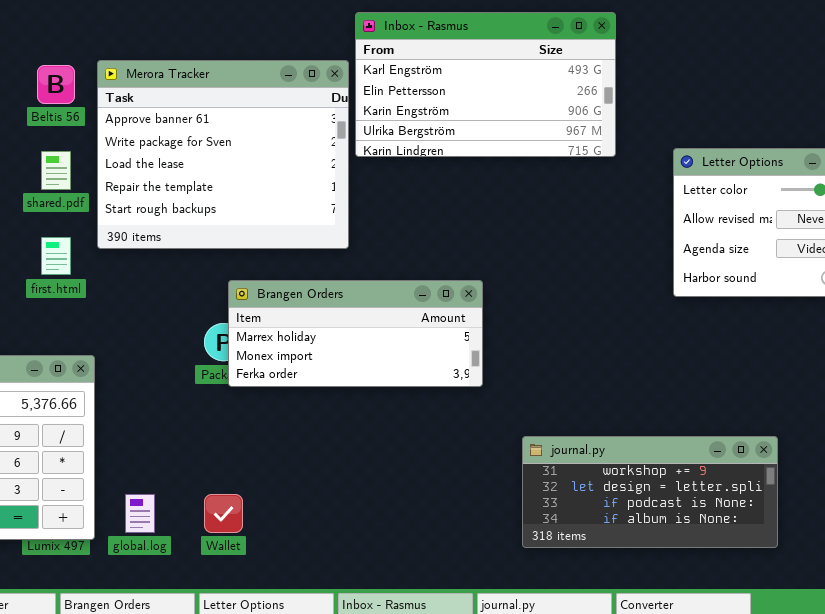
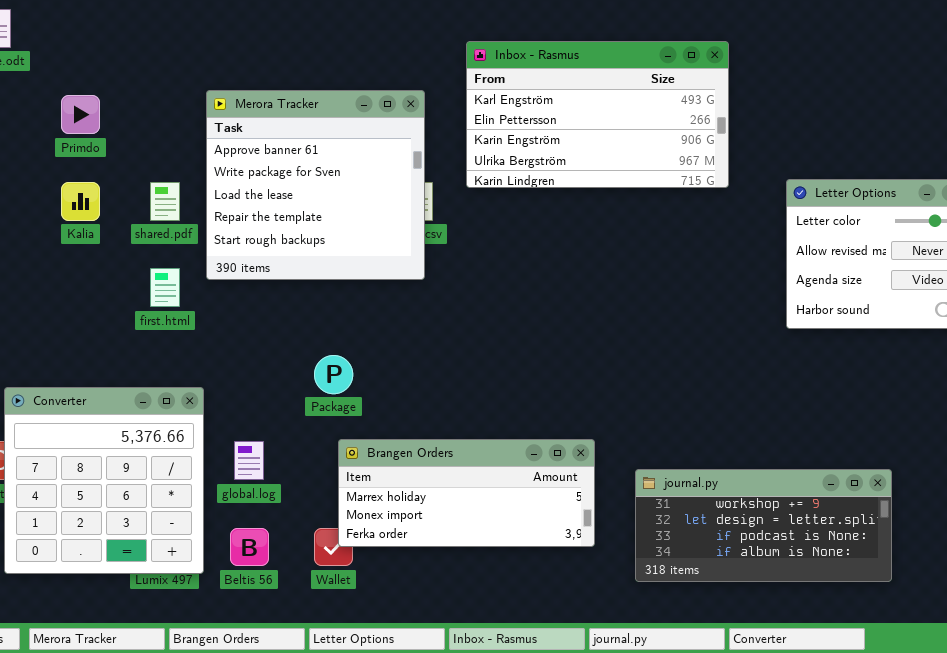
Merora Tracker: [97,60,349,249] -> [206,90,425,280], resized
Beltis 56: [37,65,75,104] -> [230,528,269,566], moved
Brangen Orders: [228,280,483,387] -> [338,439,595,547], moved
global.log: [125,494,155,533] -> [234,441,264,480], moved

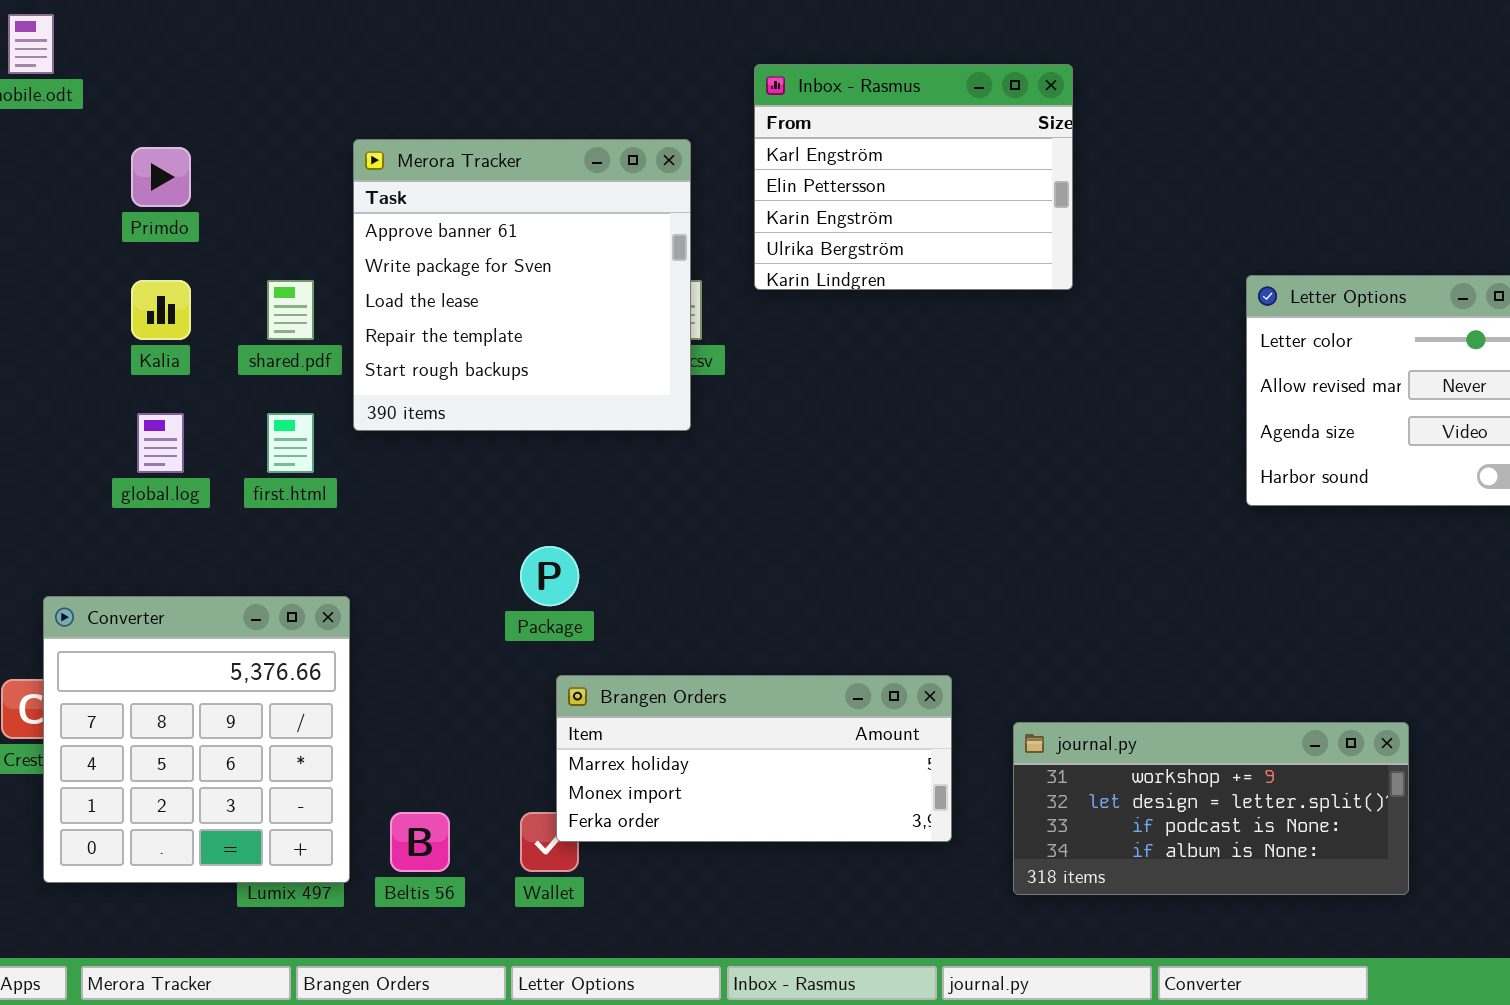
Inbox - Rasmus: [466,41,729,188] -> [754,64,1073,290], resized
global.log: [234,441,264,480] -> [137,413,184,473], moved

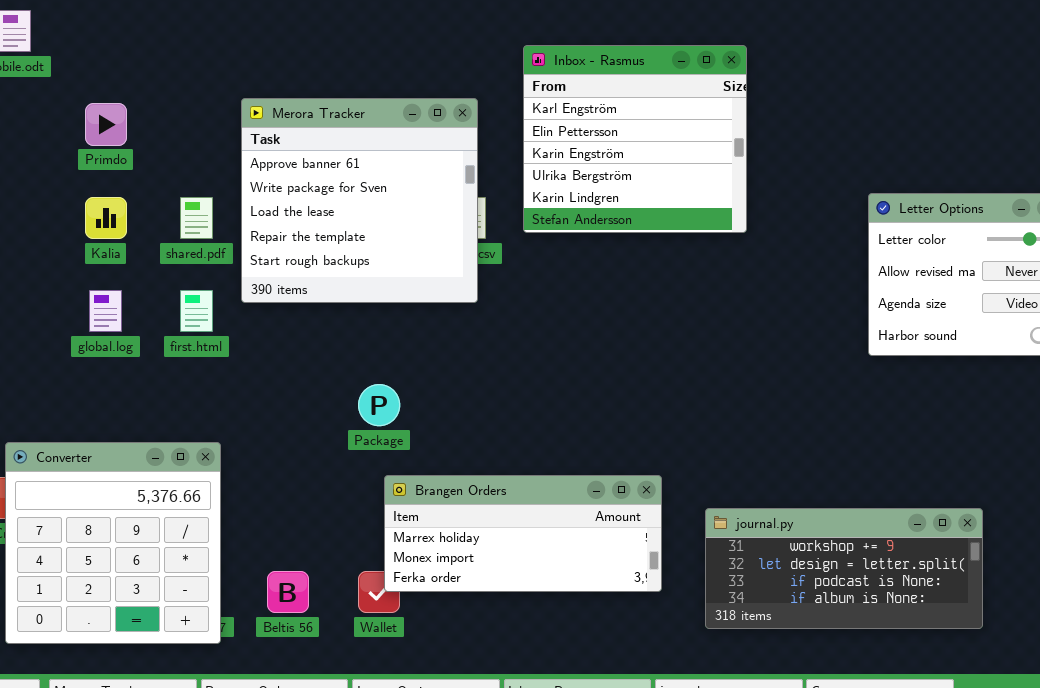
Inbox - Rasmus: [754,64,1073,290] -> [523,45,747,233], resized
Converter: [43,596,350,883] -> [5,442,221,644], moved

